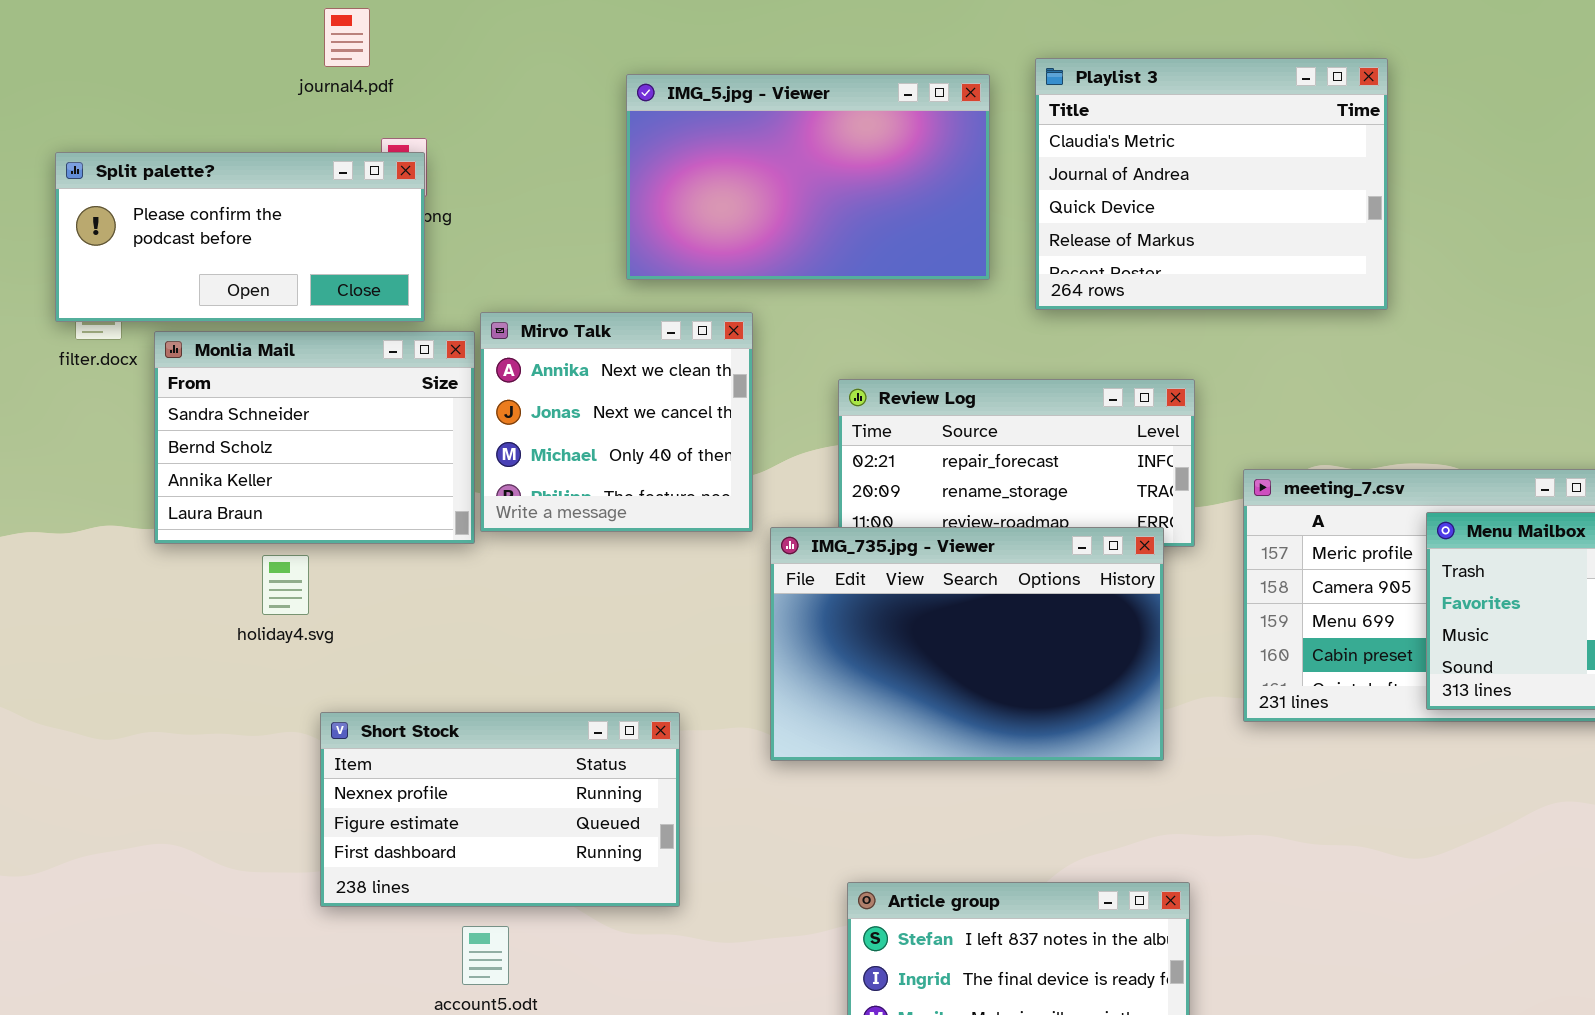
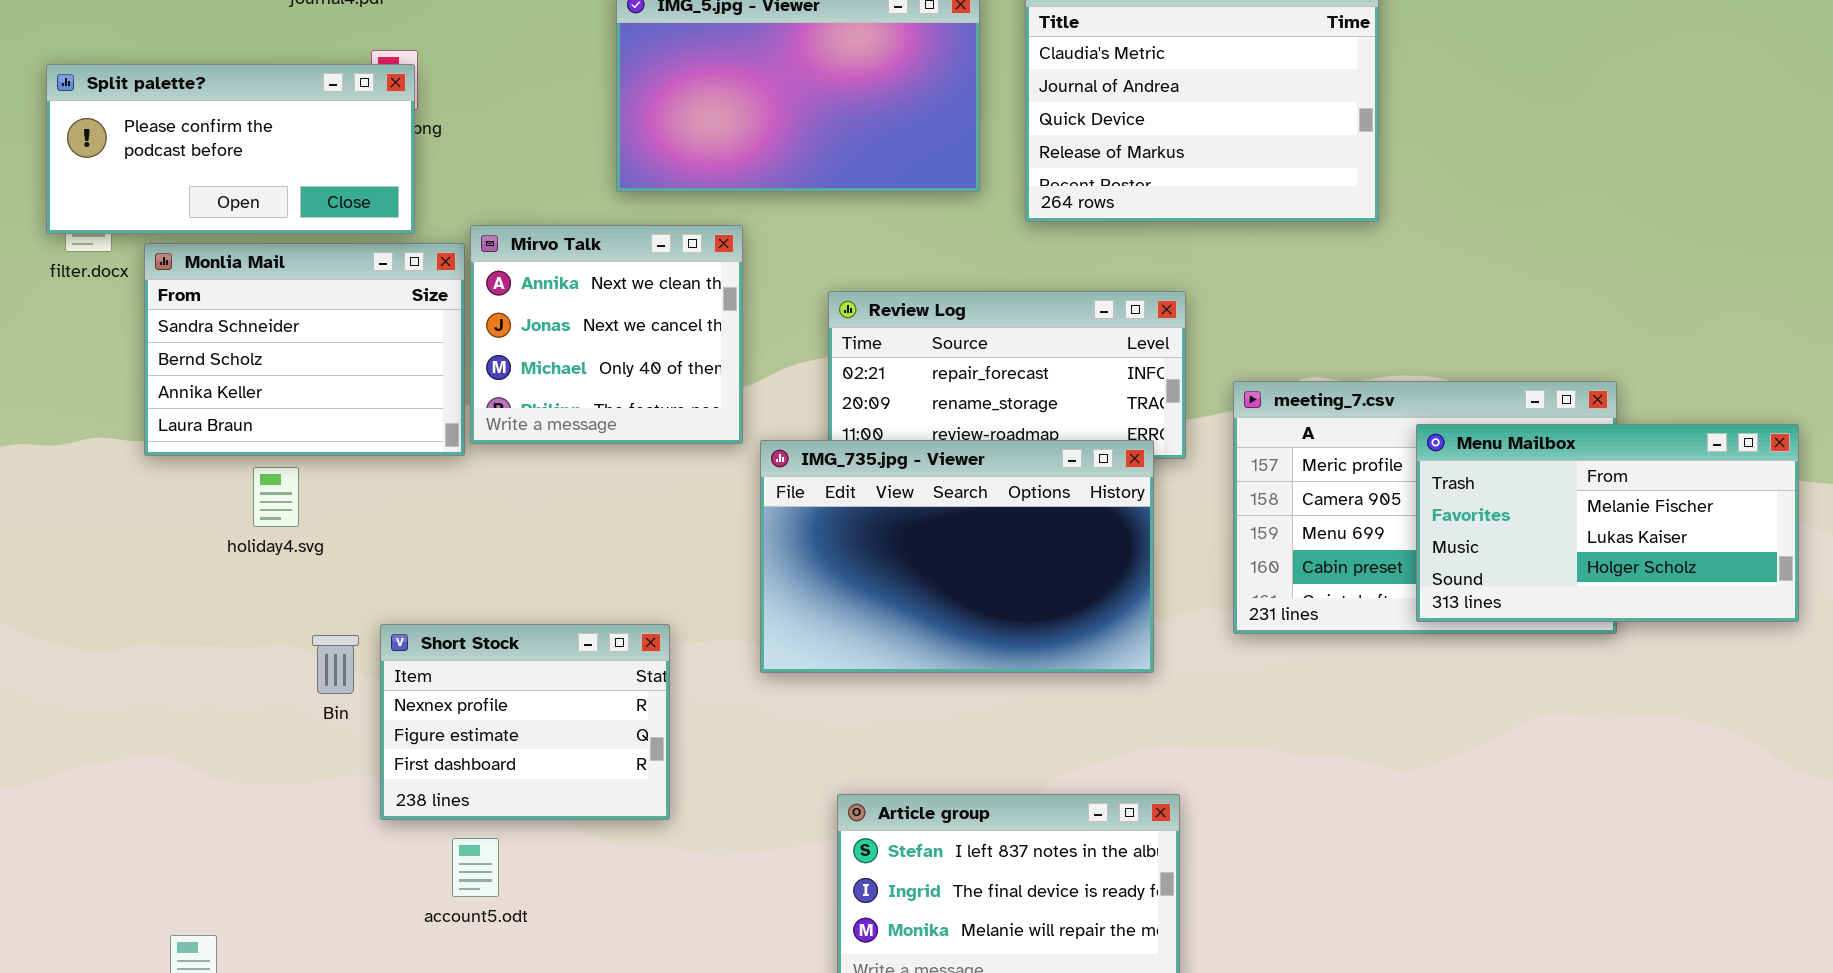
Short Stock: [320,712,680,907] -> [380,624,670,820], resized

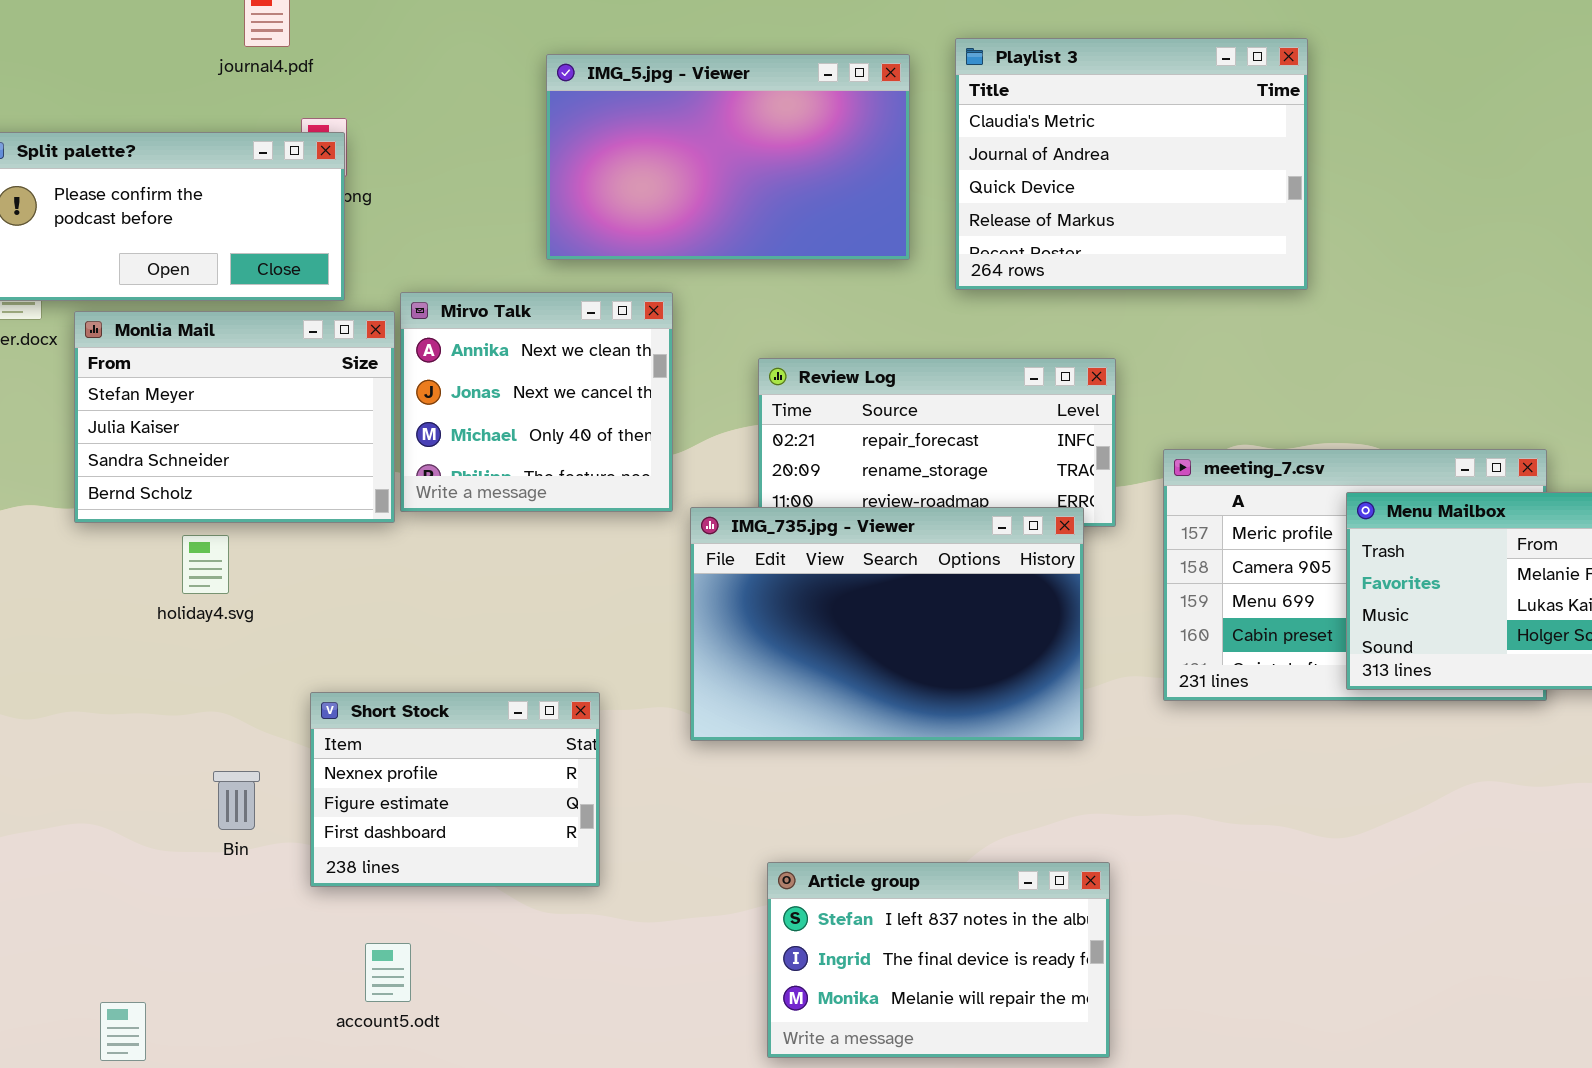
Monlia Mail: [144,243,465,456] -> [74,311,395,523], scrolled up 2 rows
Bin: [312,635,359,694] -> [213,771,260,830], moved
account5.odt: [452,838,499,897] -> [365,943,411,1002], moved

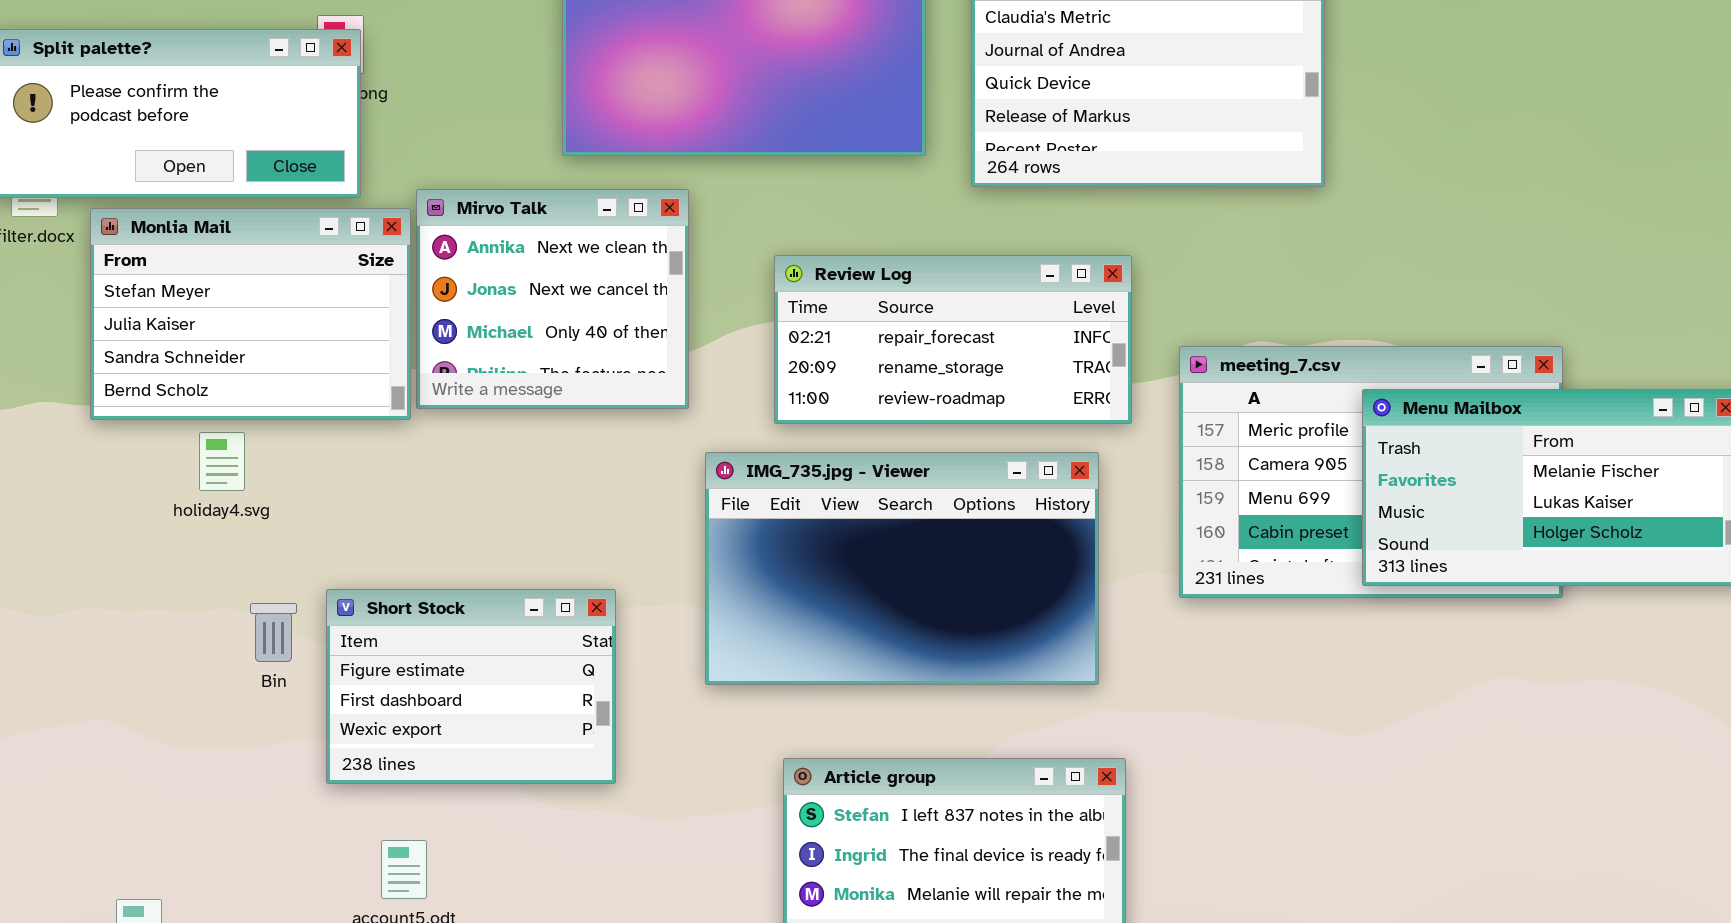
IMG_735.jpg - Viewer: [690,507,1084,741] -> [705,452,1099,685], moved
Short Stock: [310,692,600,887] -> [326,589,616,784], scrolled down 1 row
Bin: [213,771,260,830] -> [250,603,297,662], moved

